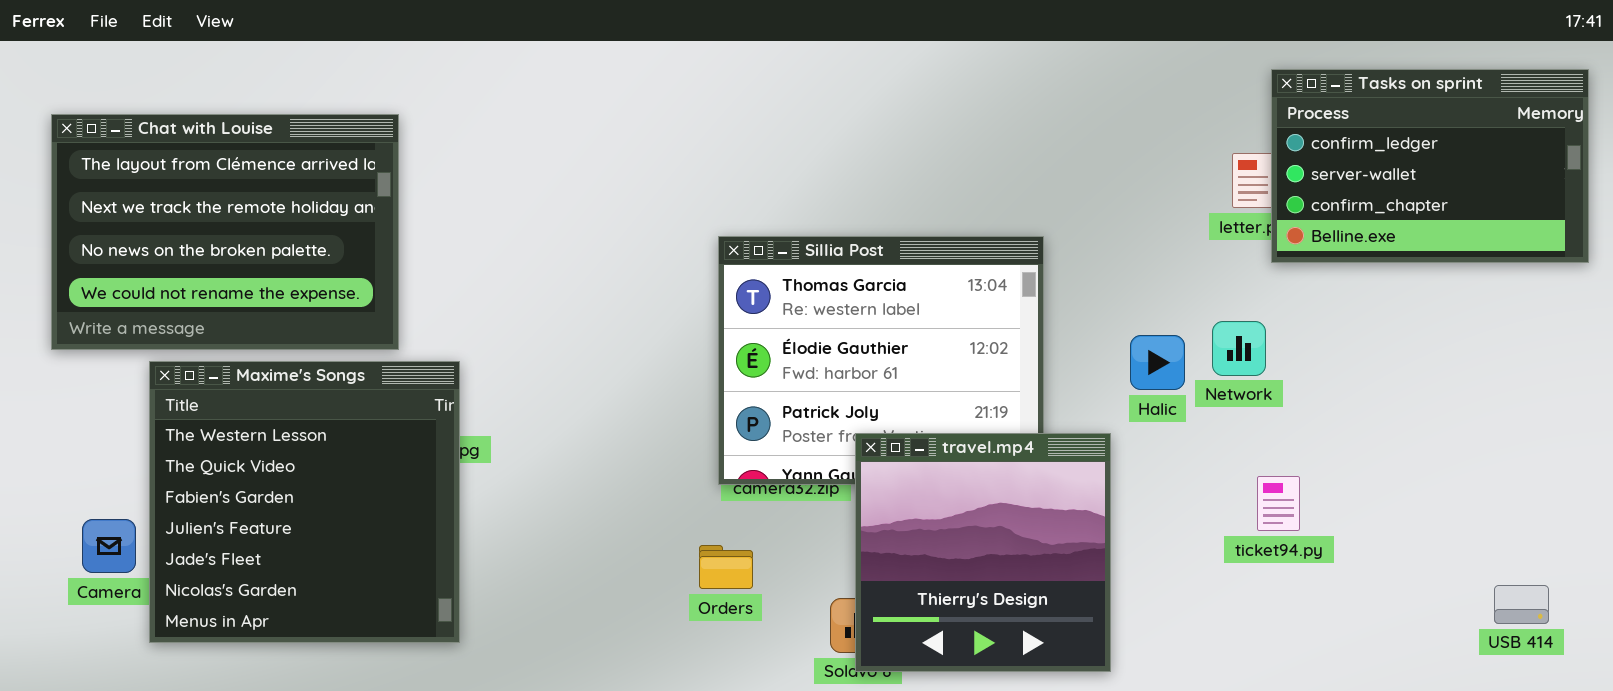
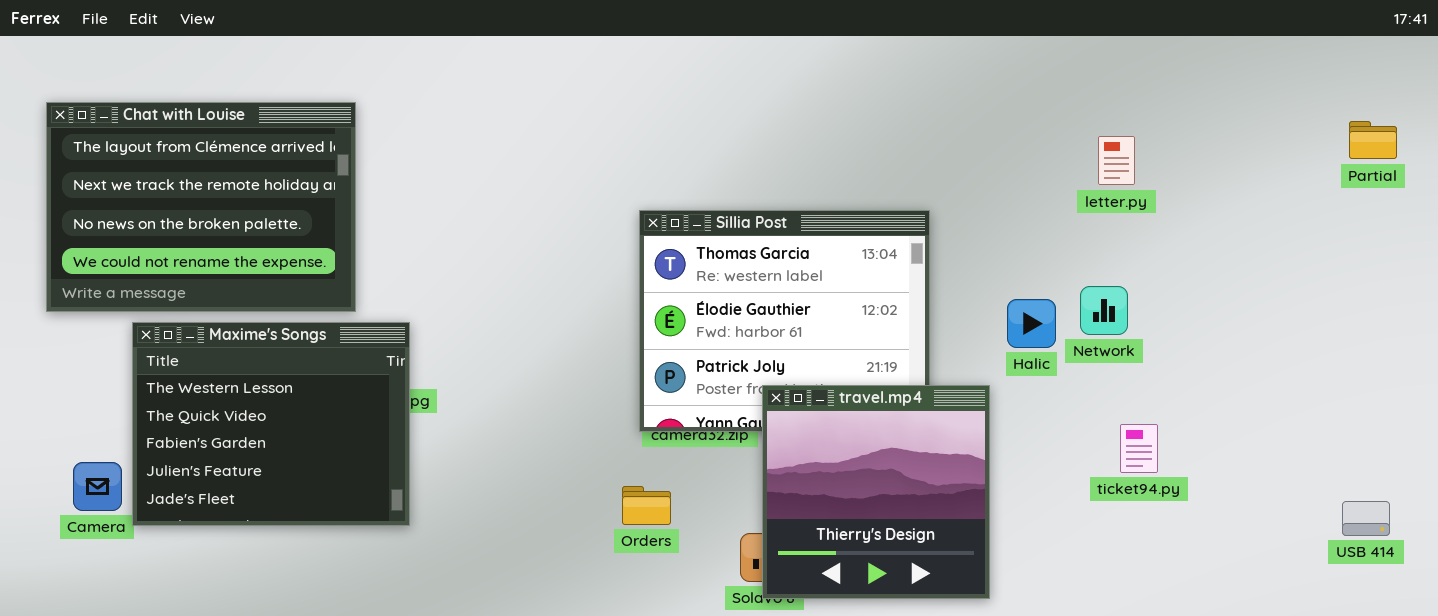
Tasks on sprint: [1271,69,1589,263] -> none, closed
Maxime's Songs: [149,361,460,643] -> [132,322,410,526], resized
USB 414: [1494,585,1549,624] -> [1342,501,1390,536], moved

